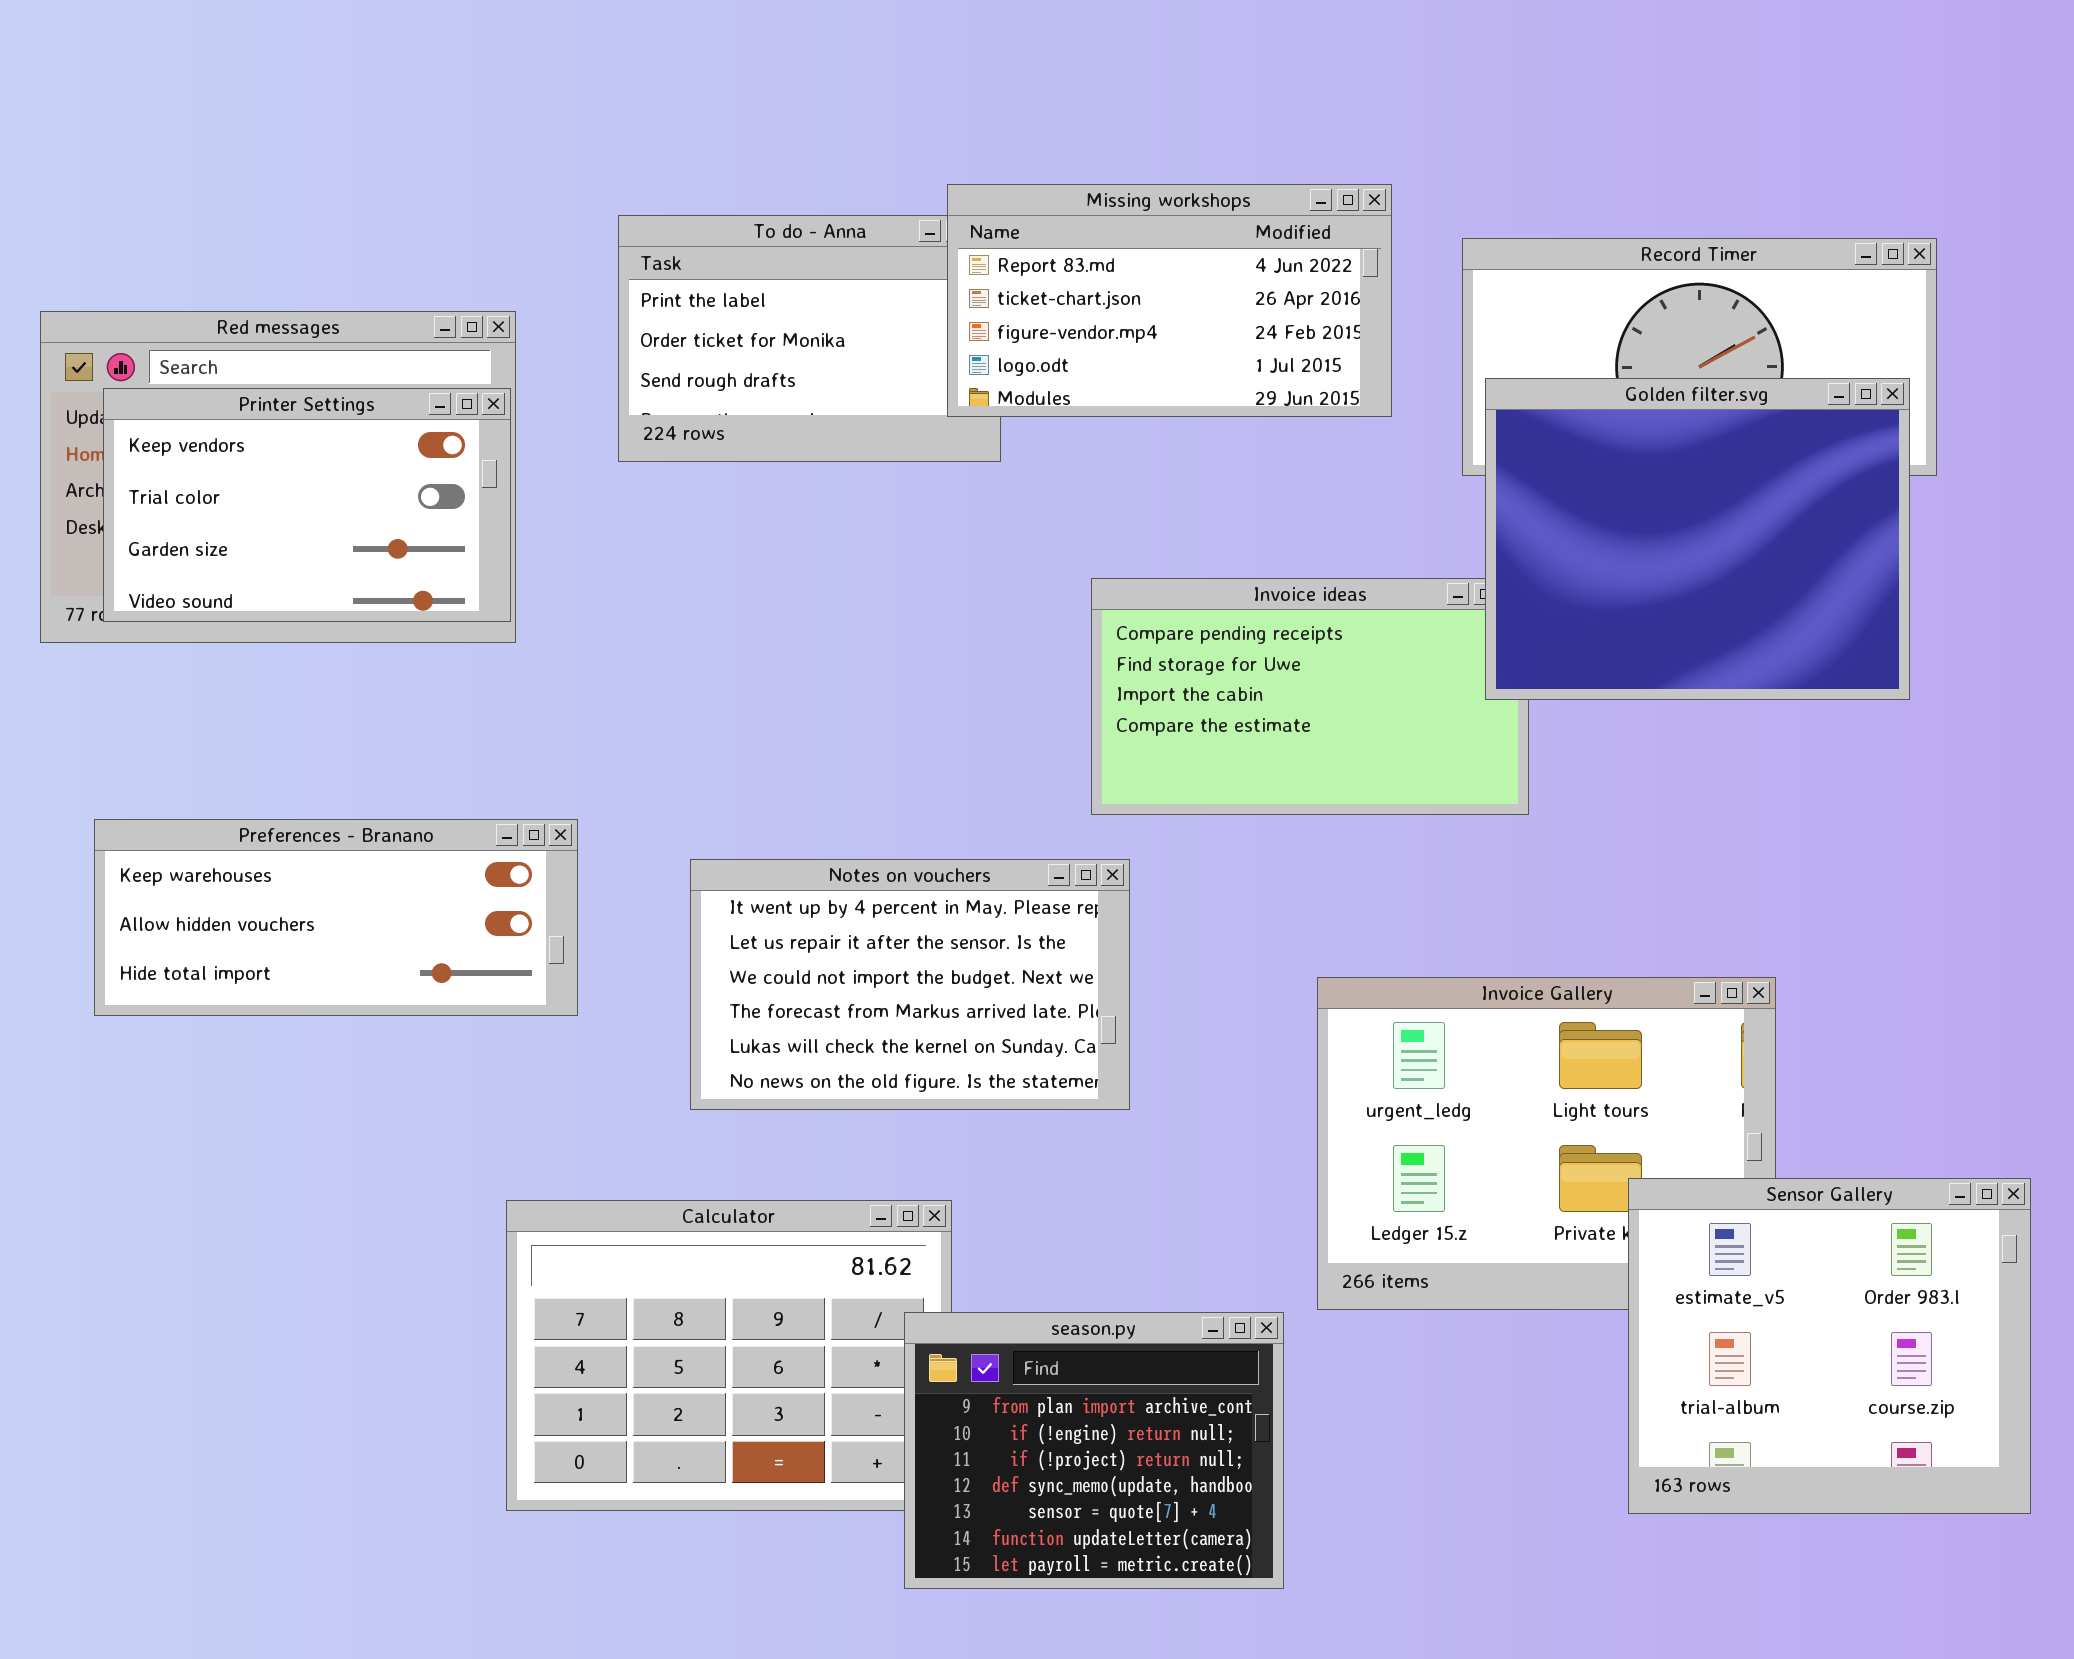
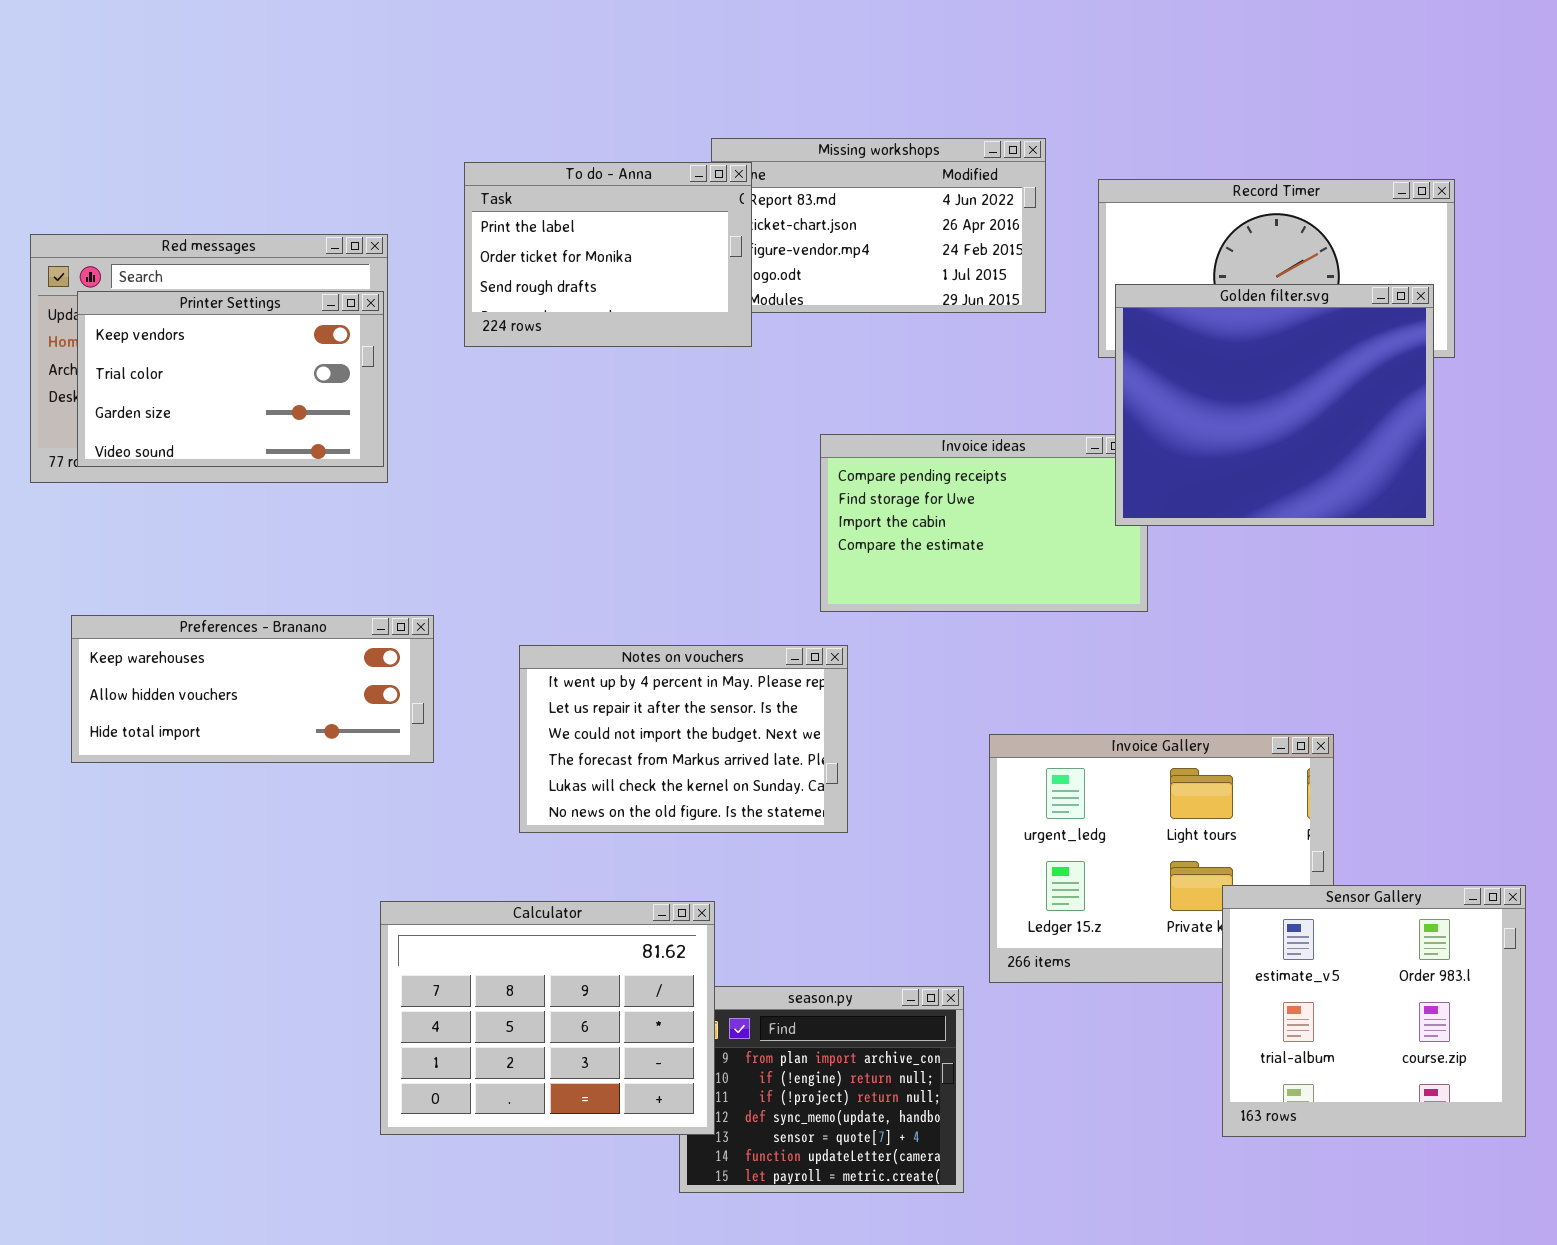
To do - Anna: [618,215,1001,462] -> [464,162,752,347], raised
Calculator: [506,1200,952,1511] -> [380,901,715,1135], raised

